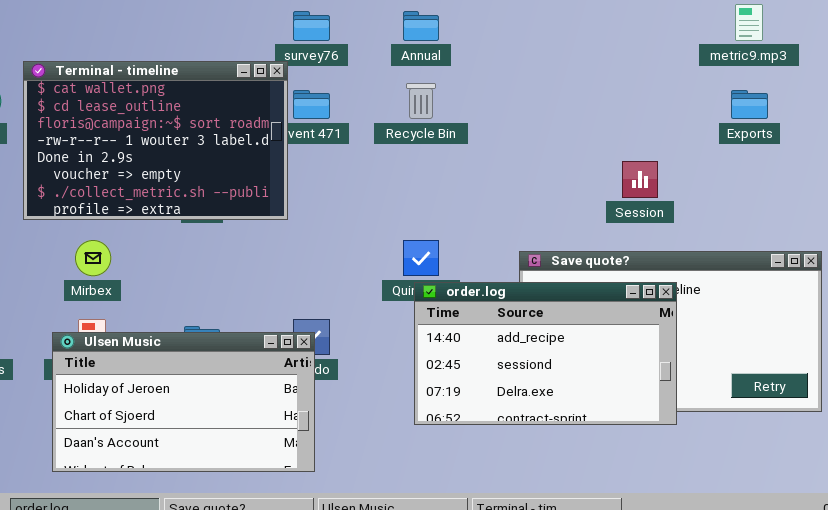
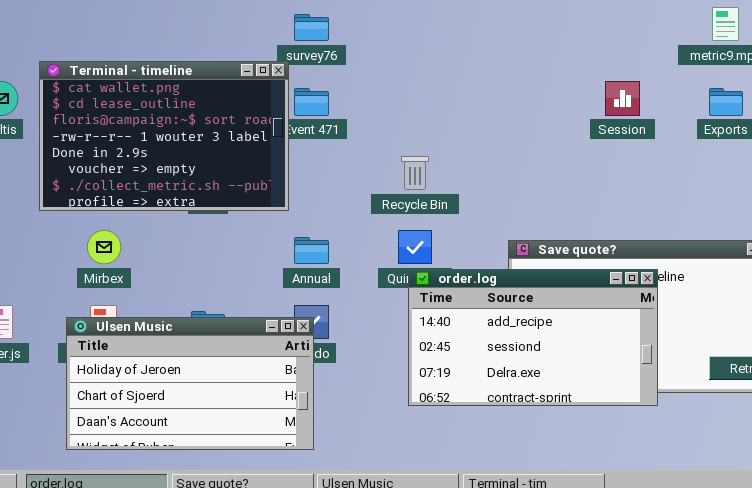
Annual: [403,11,439,41] -> [294,237,329,264], moved
Recycle Bin: [406,83,436,119] -> [401,156,429,190], moved
Session: [622,161,658,198] -> [605,81,640,116], moved

